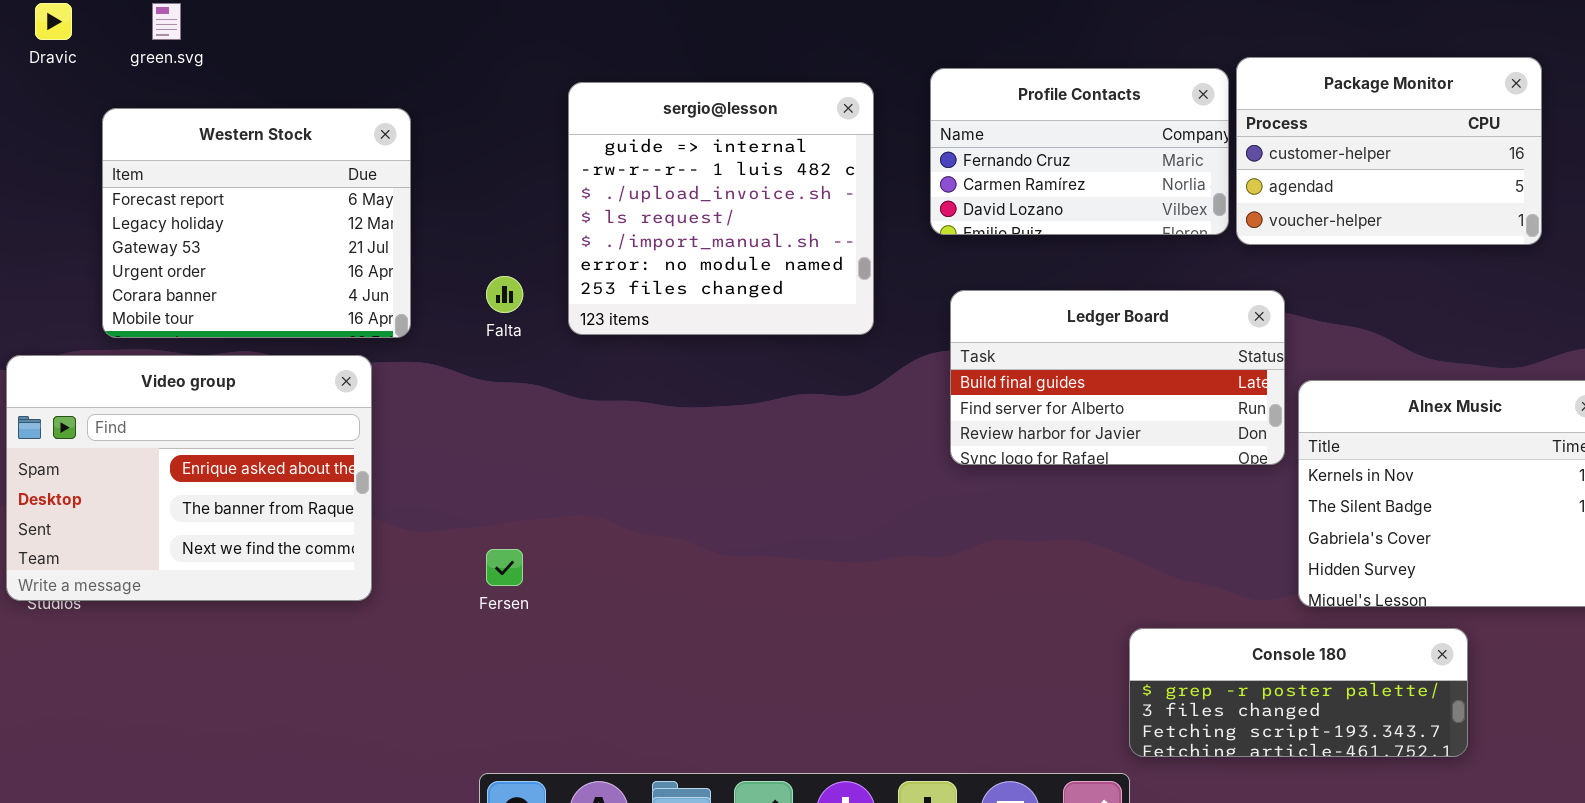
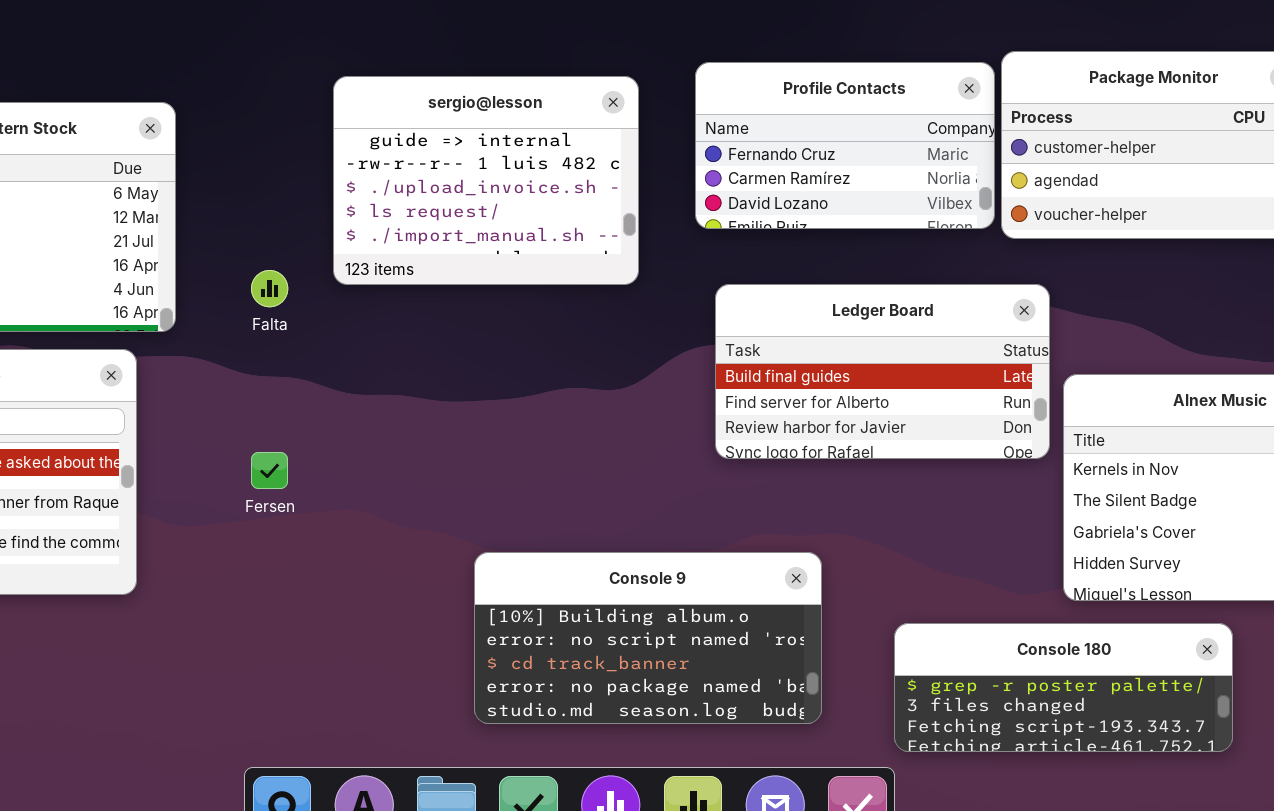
sergio@lesson: [568,82,874,335] -> [333,76,639,285], resized
Fersen: [486,549,523,586] -> [251,452,288,489], moved
Console 9: none -> [474,552,822,724], opened

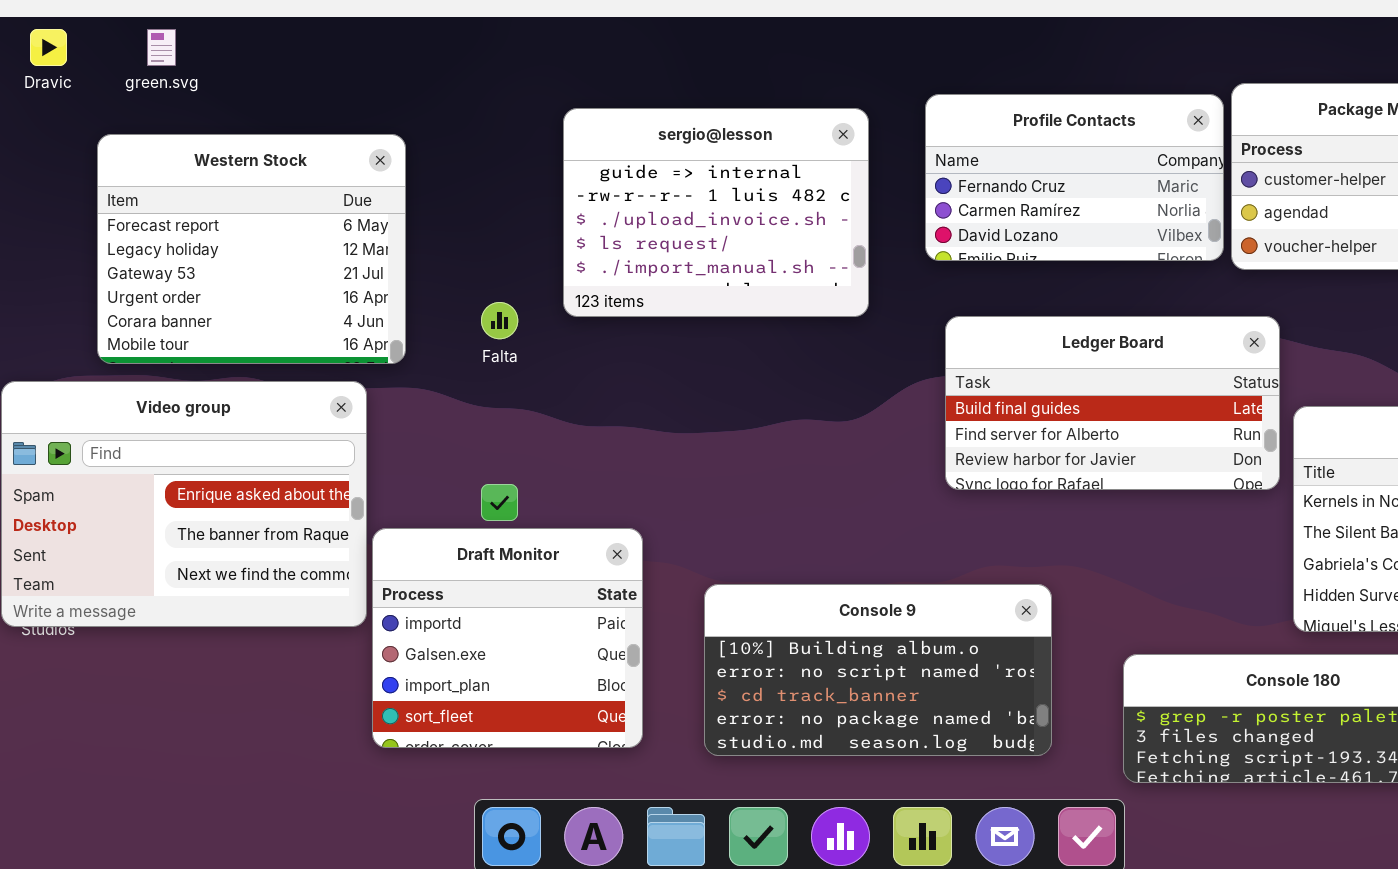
Draft Monitor: none -> [372,528,643,748], opened

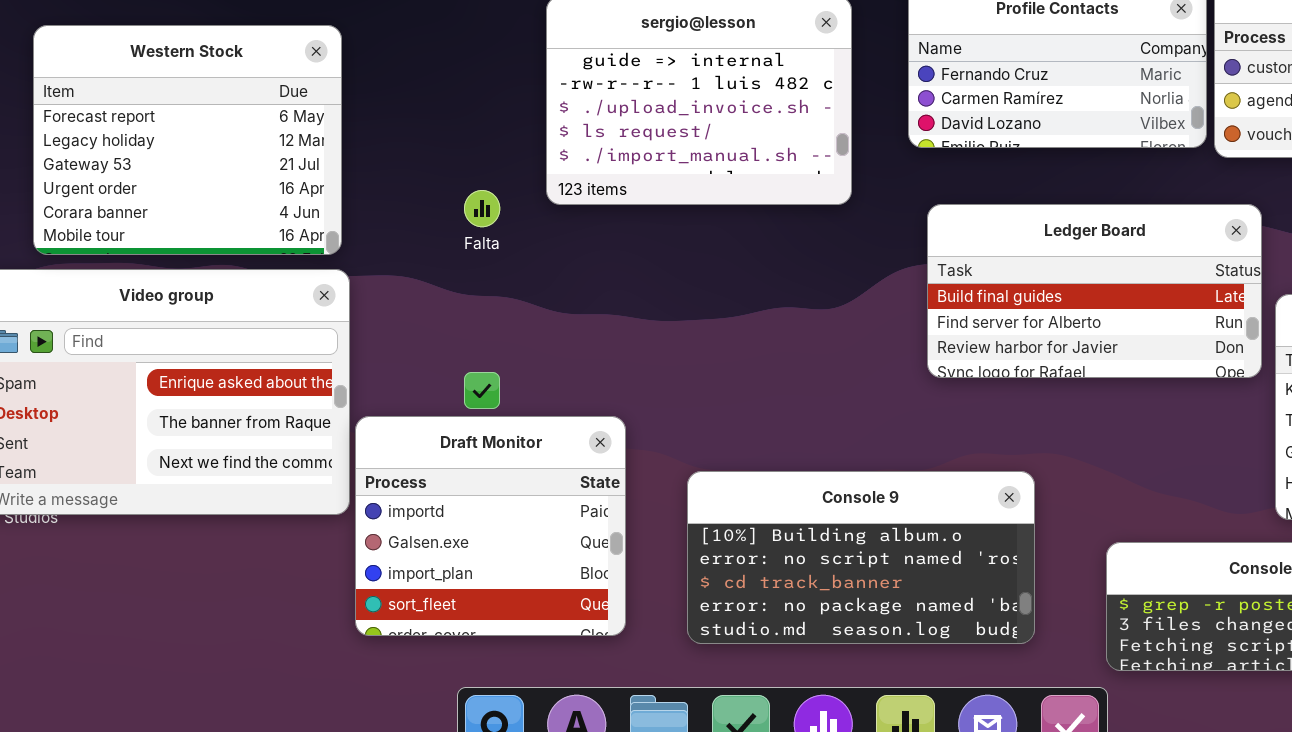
Western Stock: [97,134,406,364] -> [33,25,342,255], moved

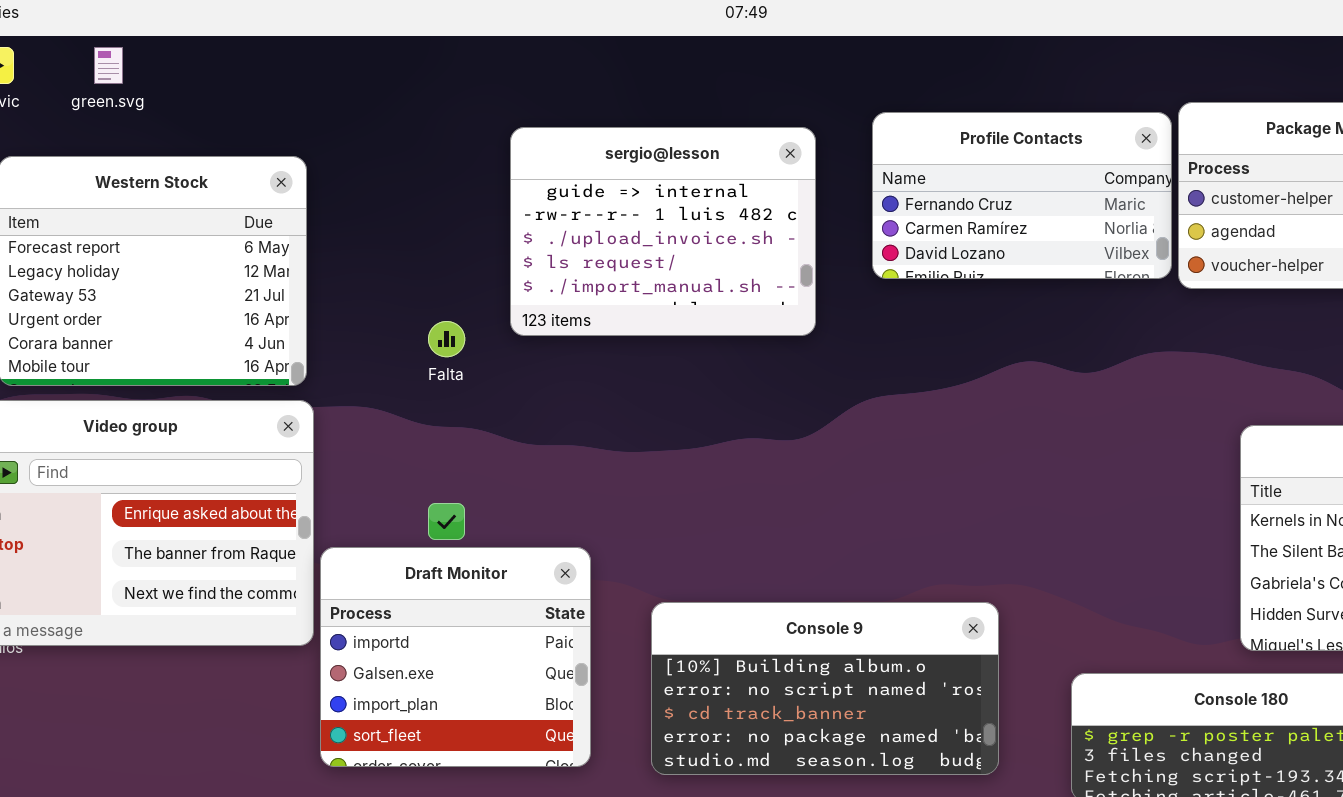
Ledger Board: [927,204,1262,378] -> none, closed

